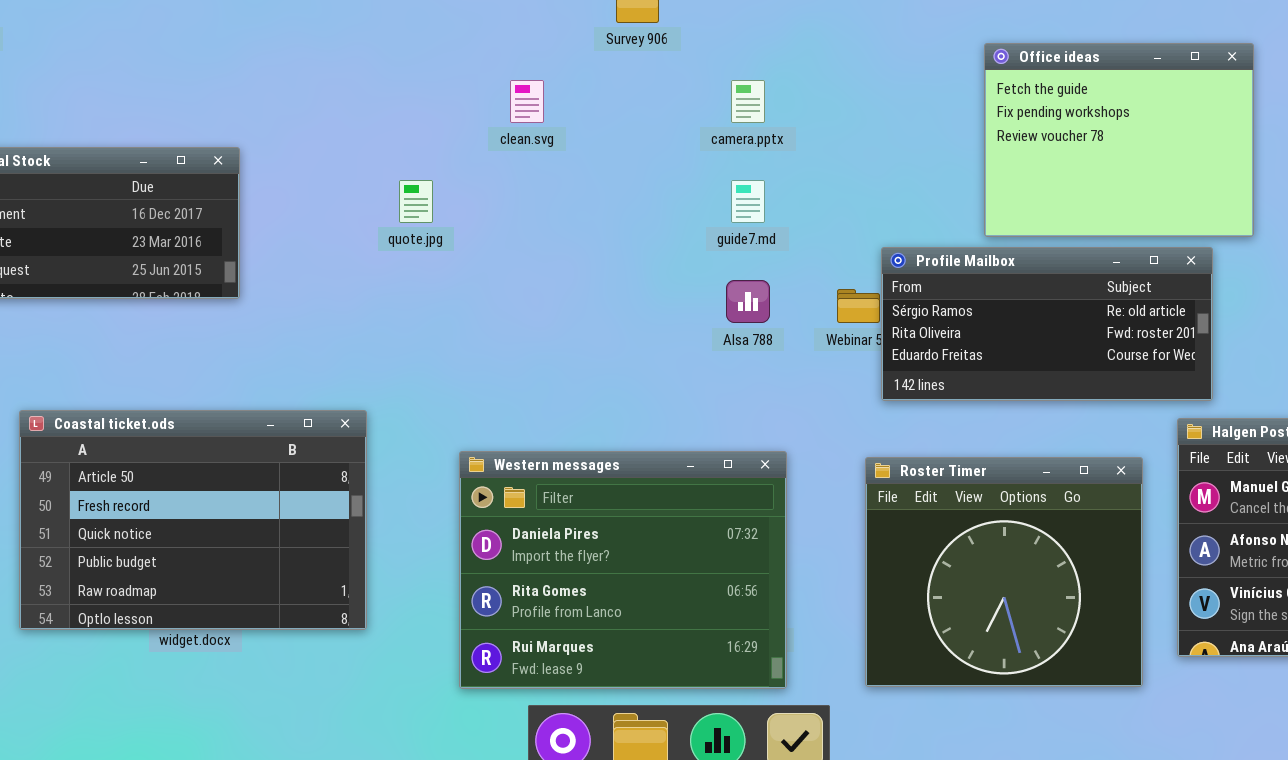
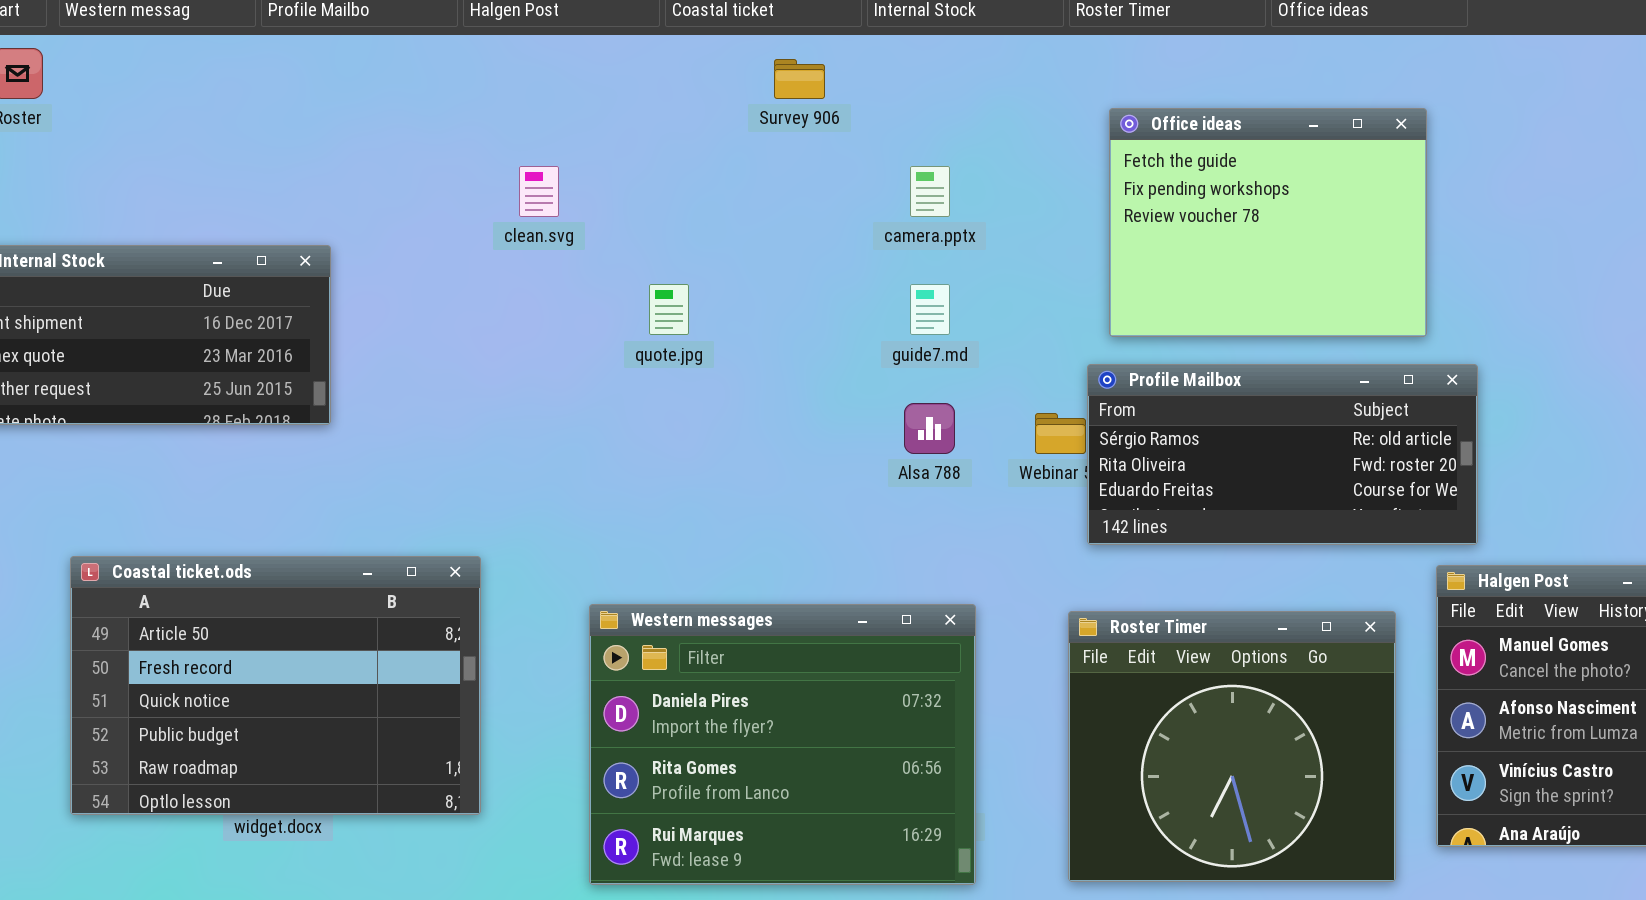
Office ideas: [984,43,1254,237] -> [1109,108,1427,337], moved
clean.svg: [510,80,544,123] -> [519,166,559,217], moved
quote.jpg: [399,180,433,223] -> [649,284,689,335], moved

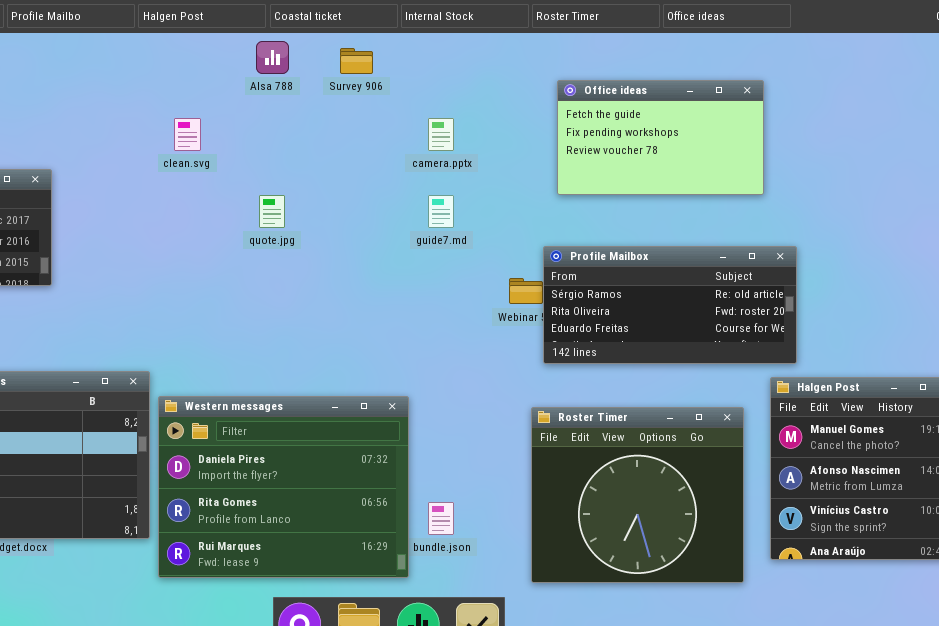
Office ideas: [1109,108,1427,337] -> [557,80,764,195], resized
Alsa 788: [904,403,955,454] -> [256,41,289,74], moved
Western messages: [589,604,976,885] -> [158,396,409,578], moved

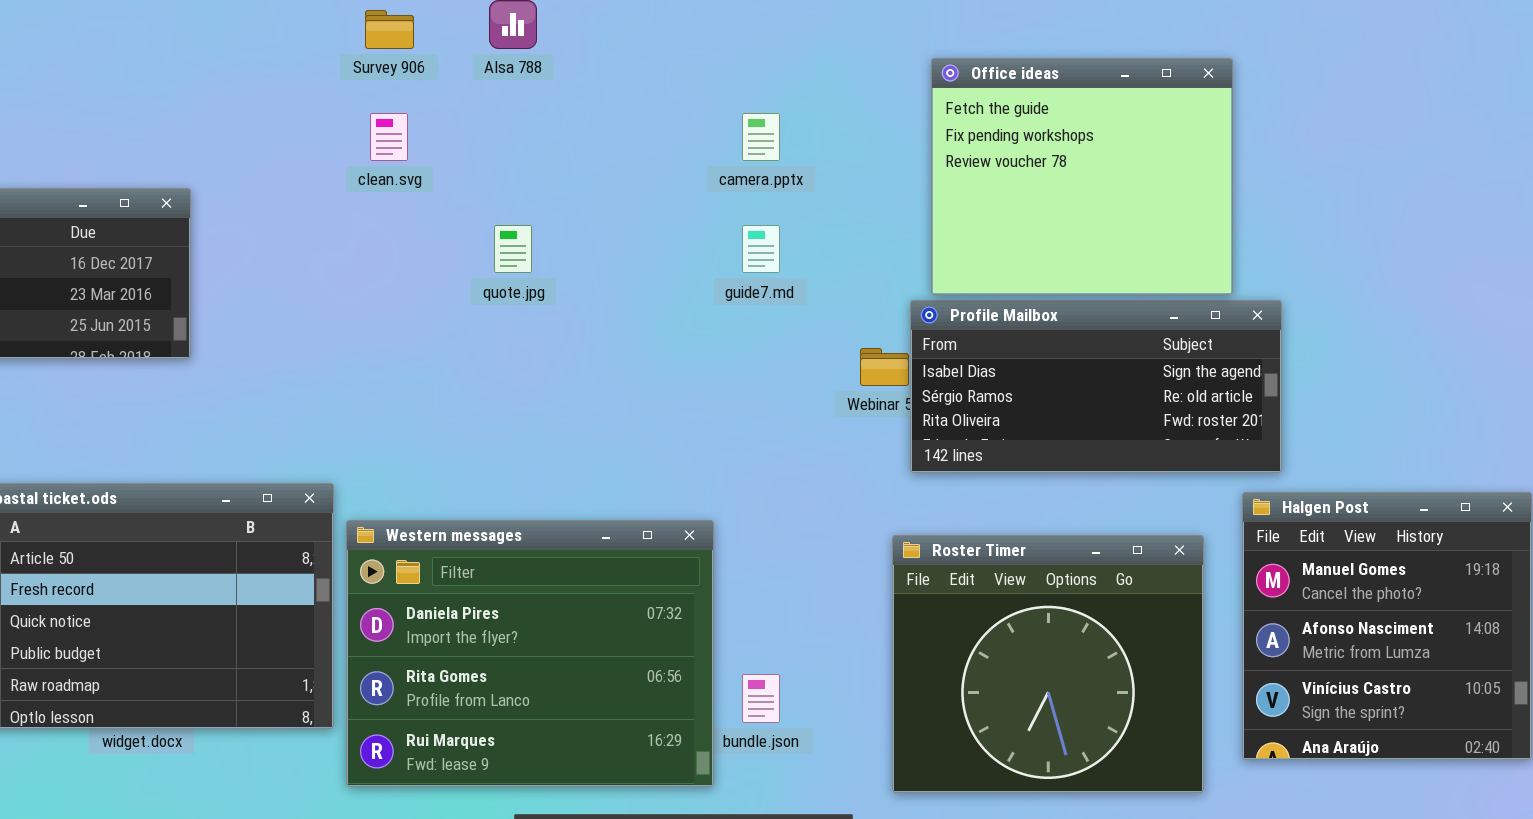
Survey 906: [340,48,373,74] -> [365,10,414,49], moved
Office ideas: [557,80,764,195] -> [931,58,1233,295], resized
Profile Mailbox: [543,246,797,364] -> [910,300,1282,473], scrolled up 1 row

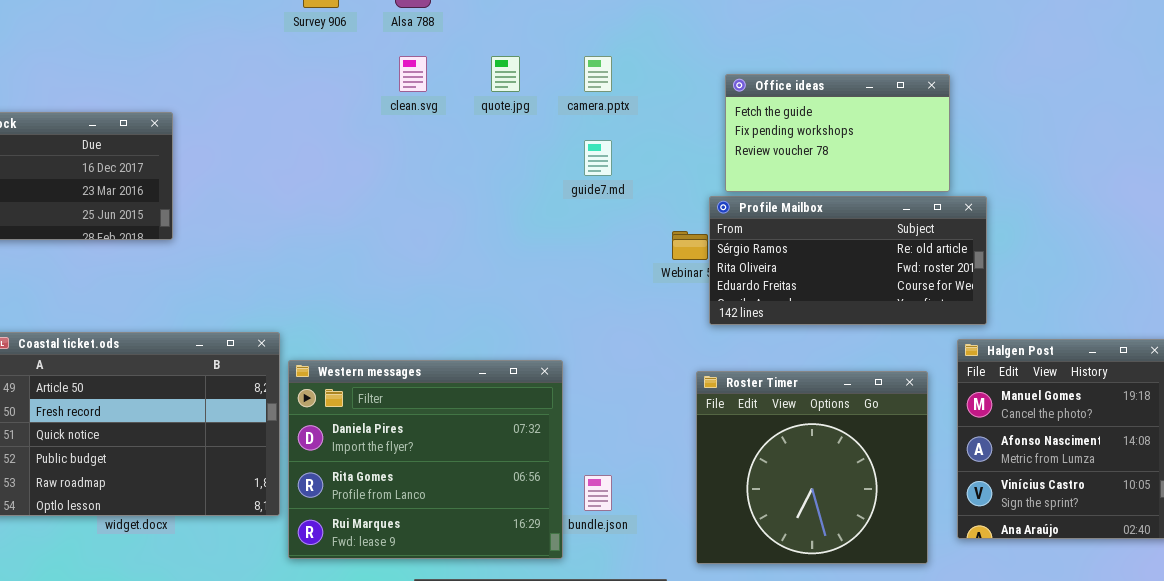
Office ideas: [931,58,1233,295] -> [725,74,950,192], resized
clean.svg: [370,113,408,161] -> [399,56,427,92], moved
quote.jpg: [494,225,532,273] -> [491,56,520,92], moved
Profile Mailbox: [910,300,1282,473] -> [709,196,987,325], scrolled down 1 row

